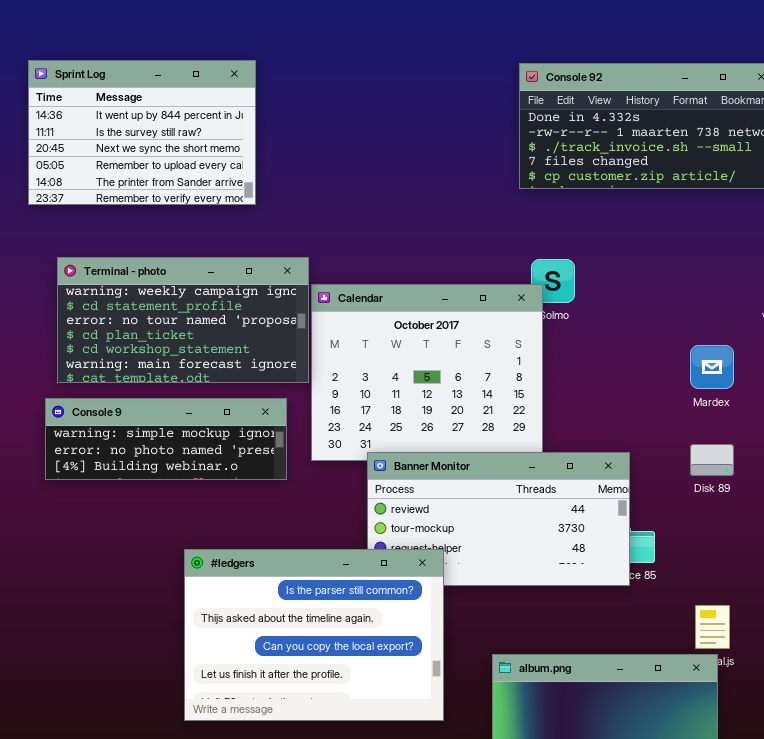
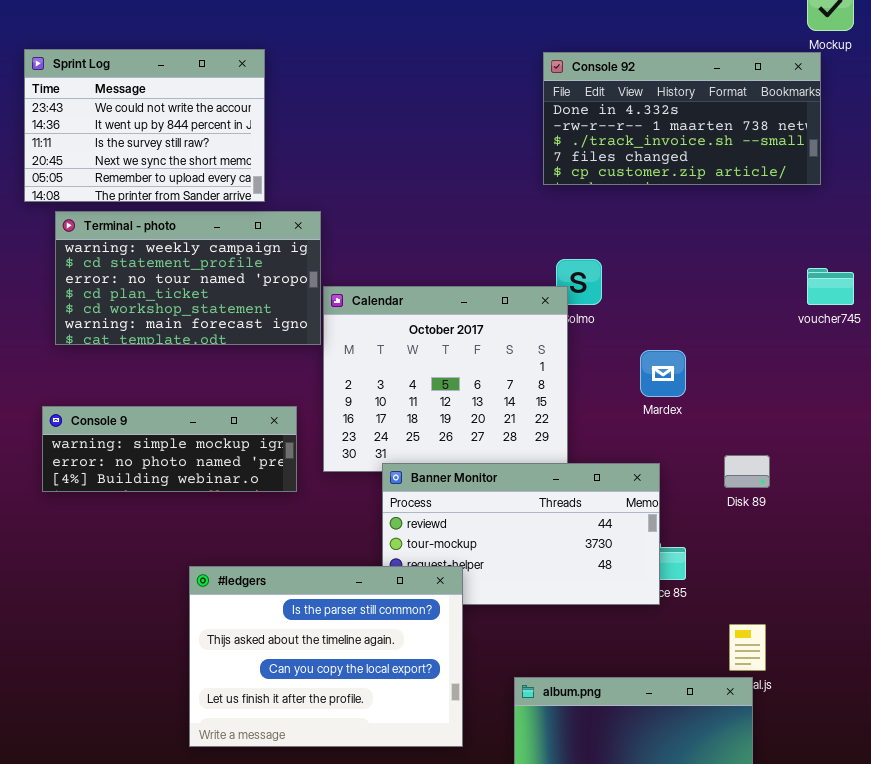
Sprint Log: [28,60,256,205] -> [24,49,265,202], scrolled up 1 row
Terminal - photo: [57,257,309,383] -> [55,211,321,345], moved
Mardex: [690,345,734,389] -> [640,350,686,397], moved

